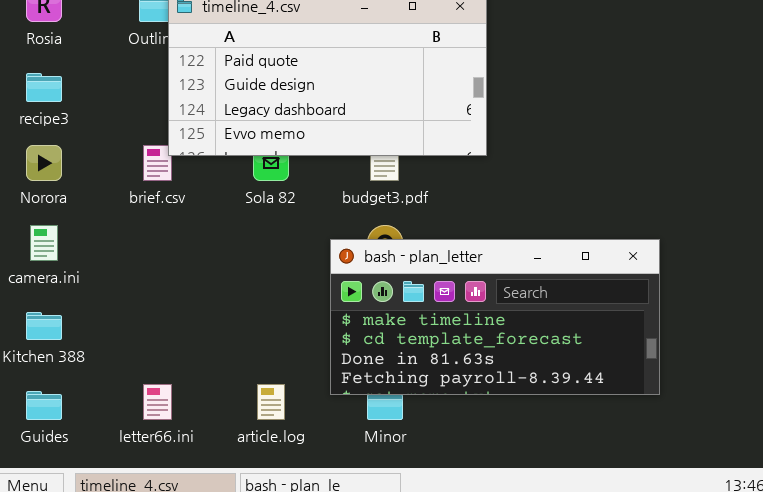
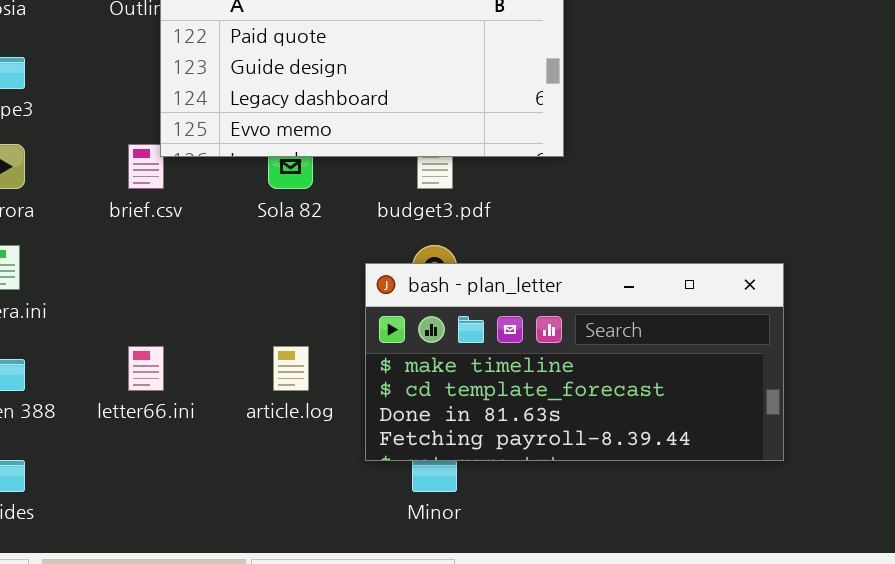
letter66.ini: [143,384,172,420] -> [128,346,164,391], moved
article.log: [257,384,285,420] -> [273,346,309,391], moved

